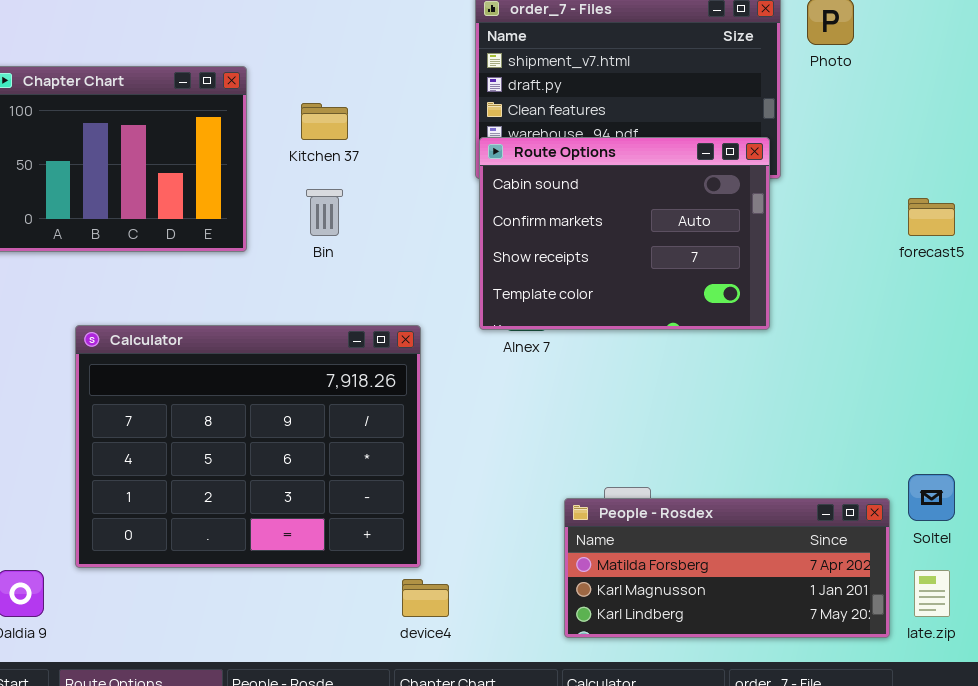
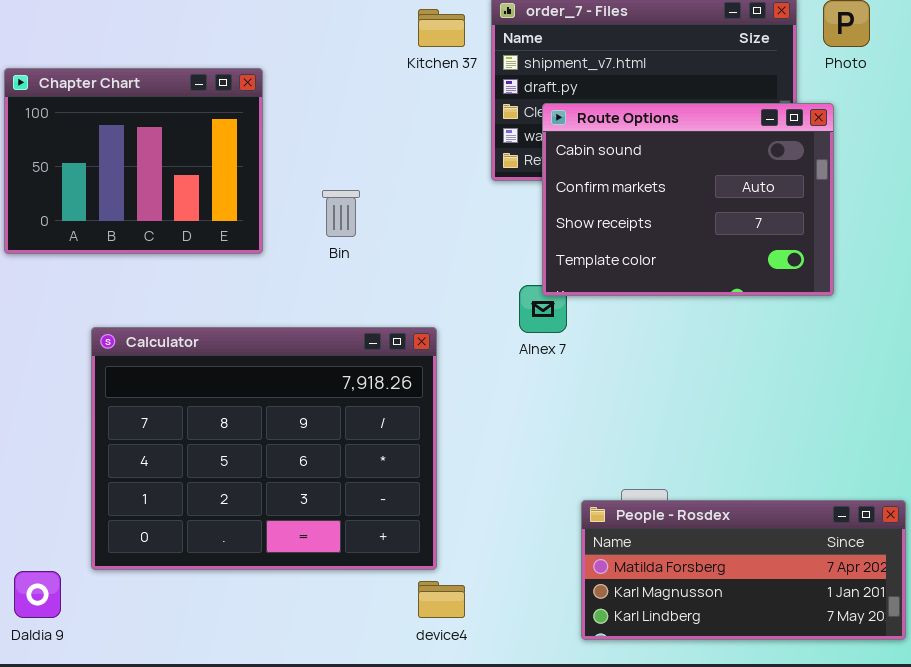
Kitchen 37: [301,103,348,140] -> [418,9,465,47], moved
Route Options: [479,137,770,330] -> [542,103,834,296], moved

